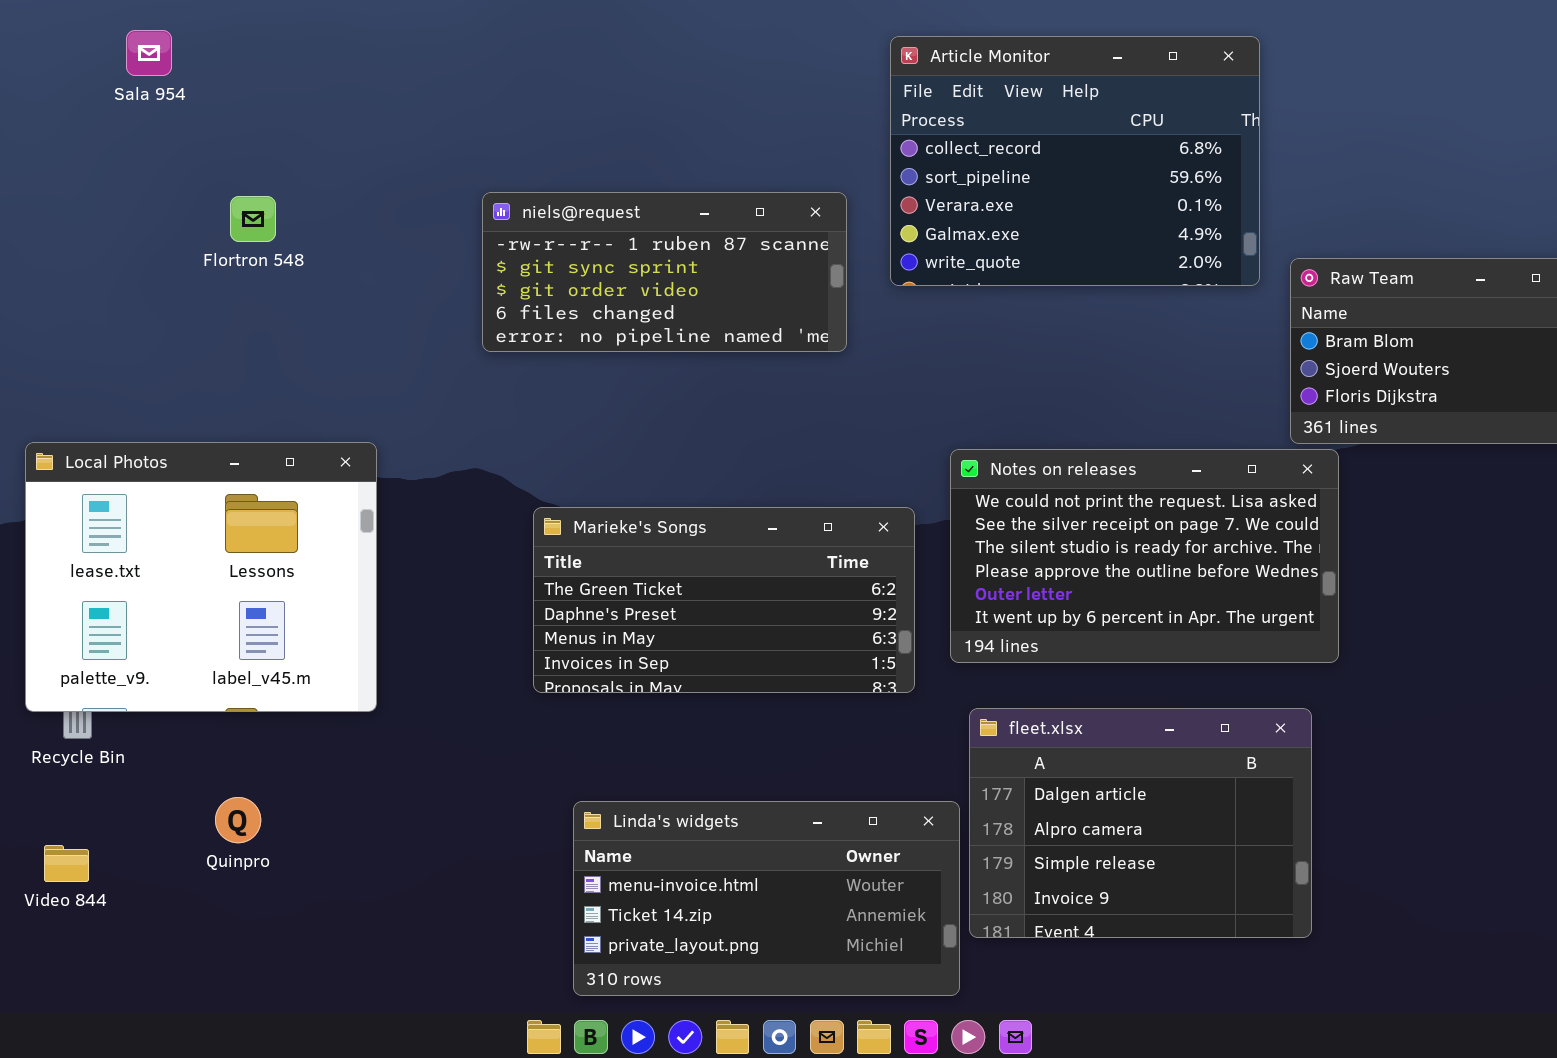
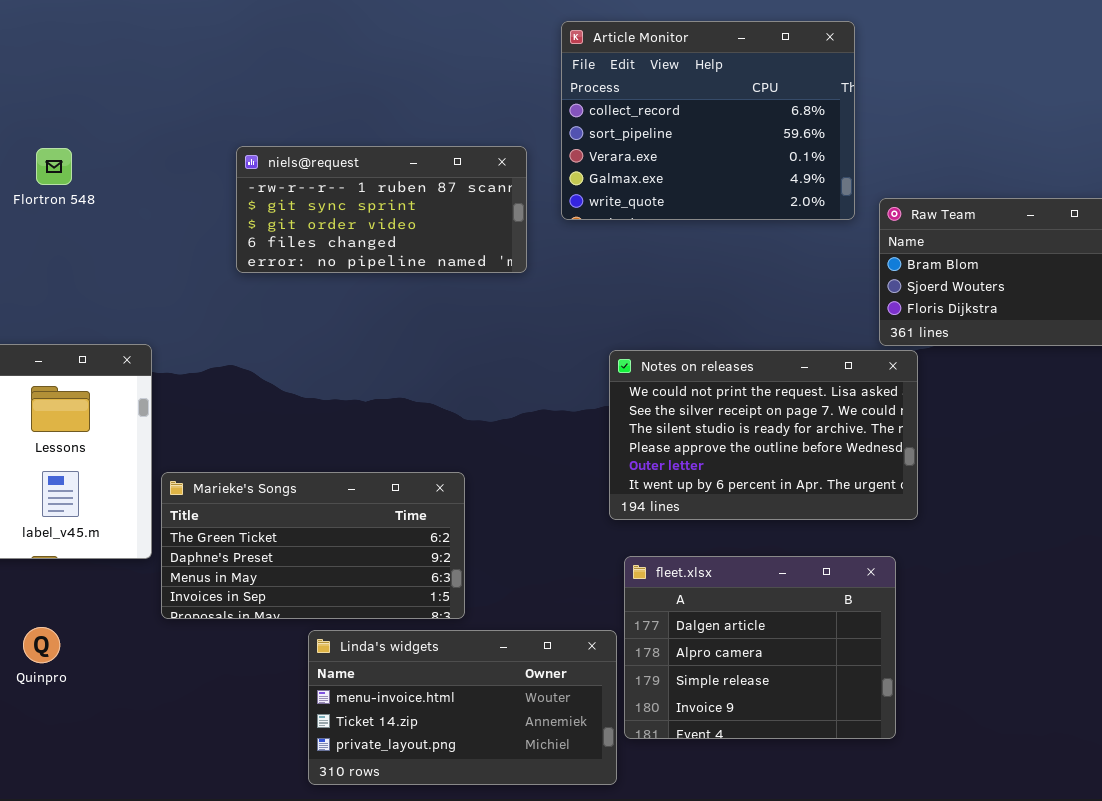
Marieke's Songs: [533,507,915,693] -> [161,472,465,619], moved

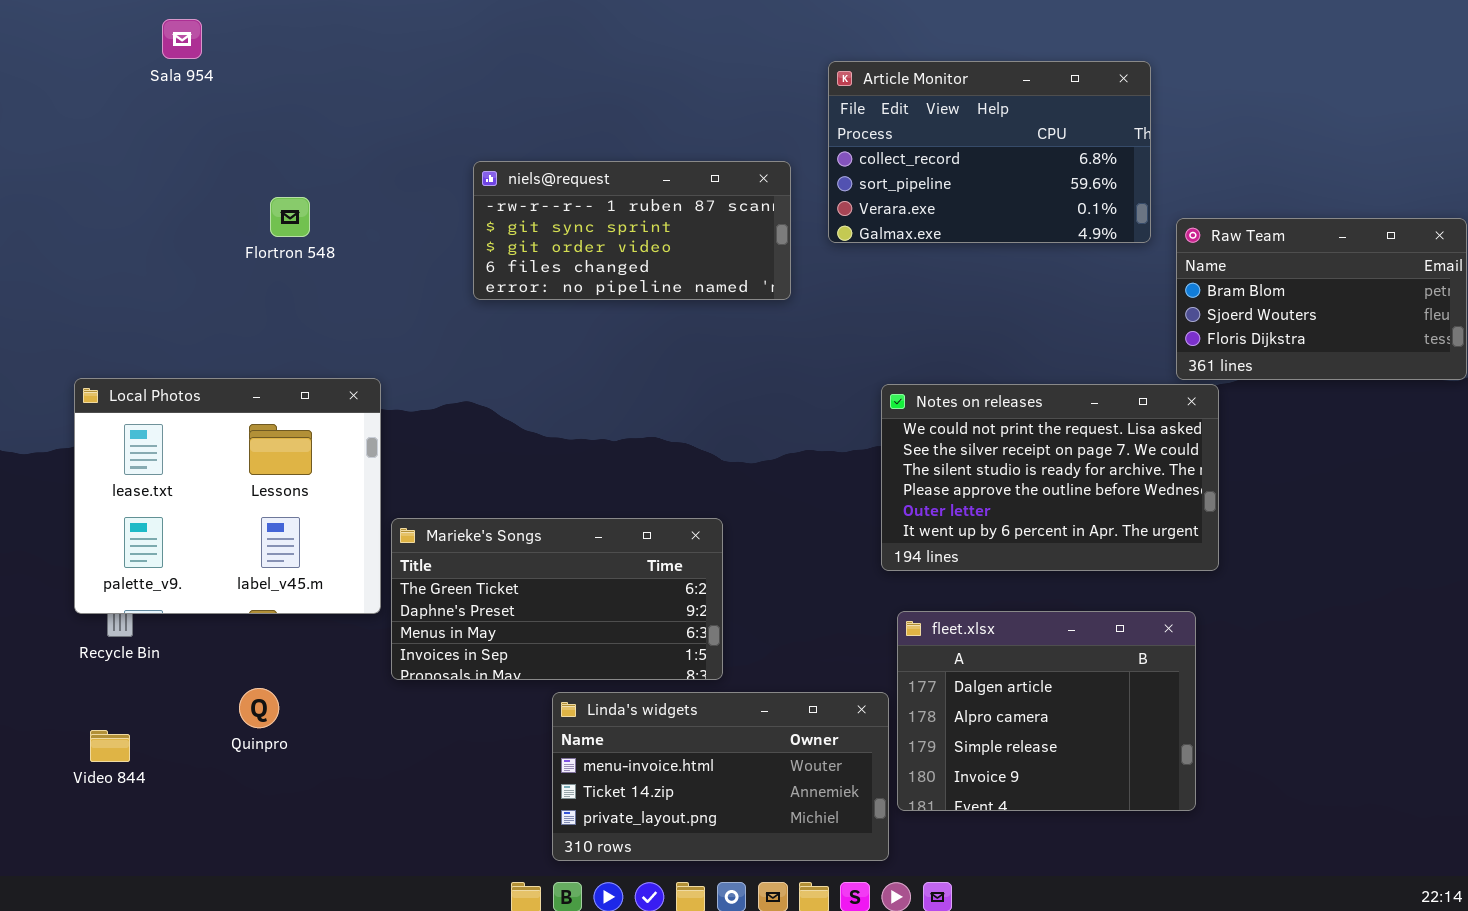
Article Monitor: [561,21,855,220] -> [828,61,1151,243], resized
Flortron 548: [36,148,72,185] -> [270,197,310,237], moved

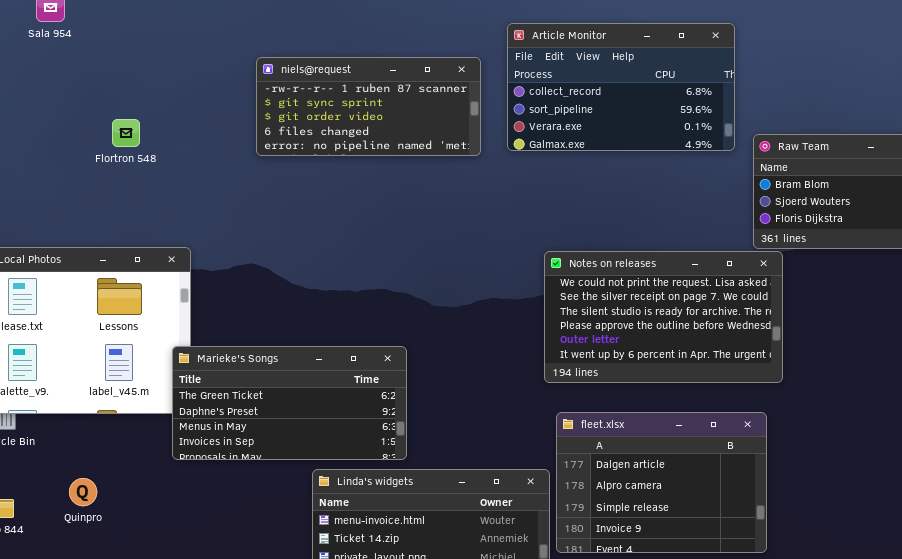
niels@request: [473,161,791,300] -> [256,57,481,156], moved
Marieke's Songs: [391,518,723,680] -> [172,346,407,460], moved
Quinpro: [239,688,279,728] -> [69,478,97,506], moved

